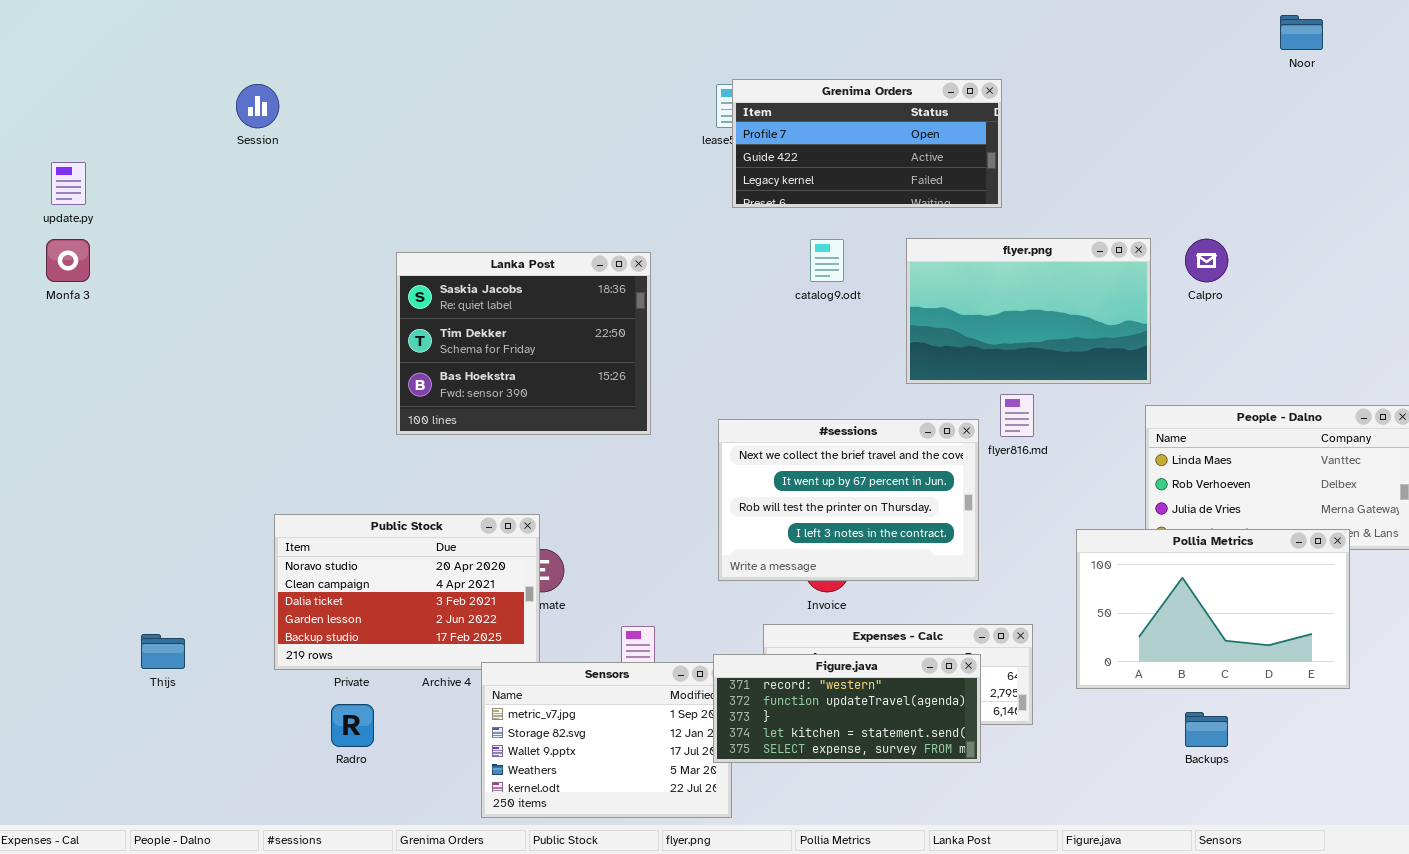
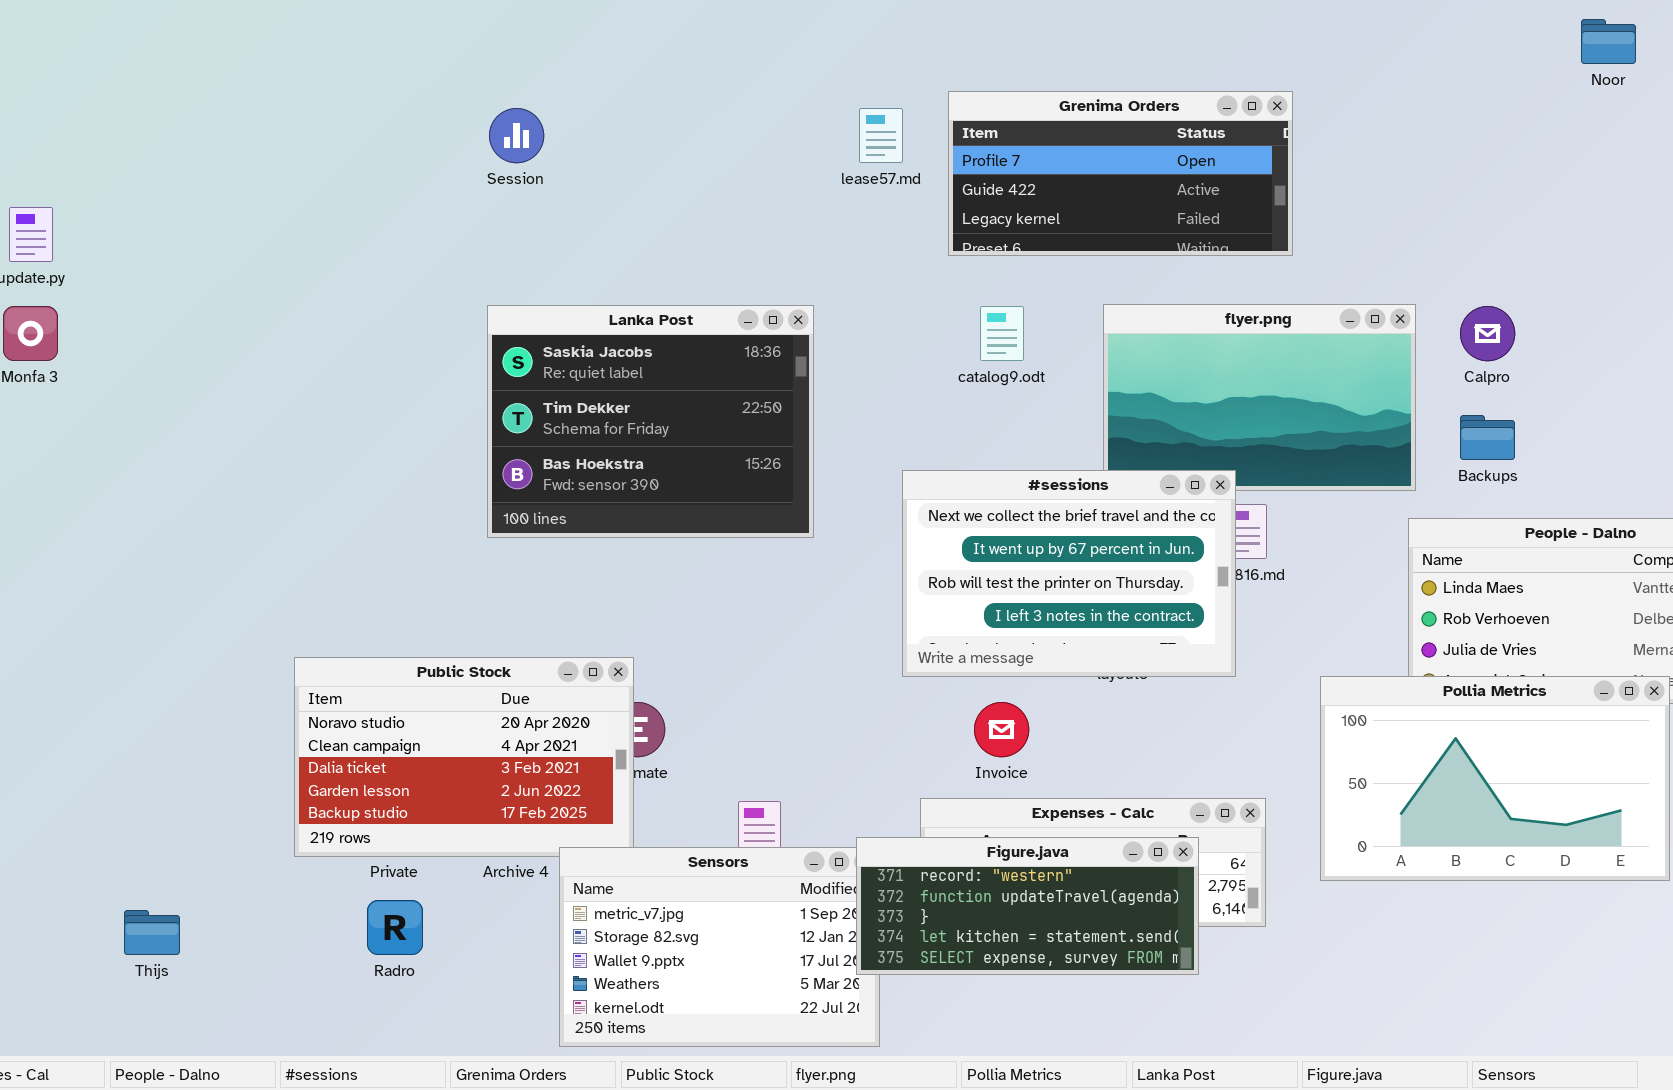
Grenima Orders: [732,79,1002,208] -> [948,91,1293,256], moved
Session: [236,84,279,128] -> [489,108,544,163], moved
Lanka Post: [396,252,651,435] -> [487,305,814,538], moved
#sessions: [718,419,979,581] -> [902,470,1236,677], moved
Thijs: [141,634,185,669] -> [124,910,180,955], moved
Backups: [1185,712,1228,747] -> [1460,415,1515,460], moved

